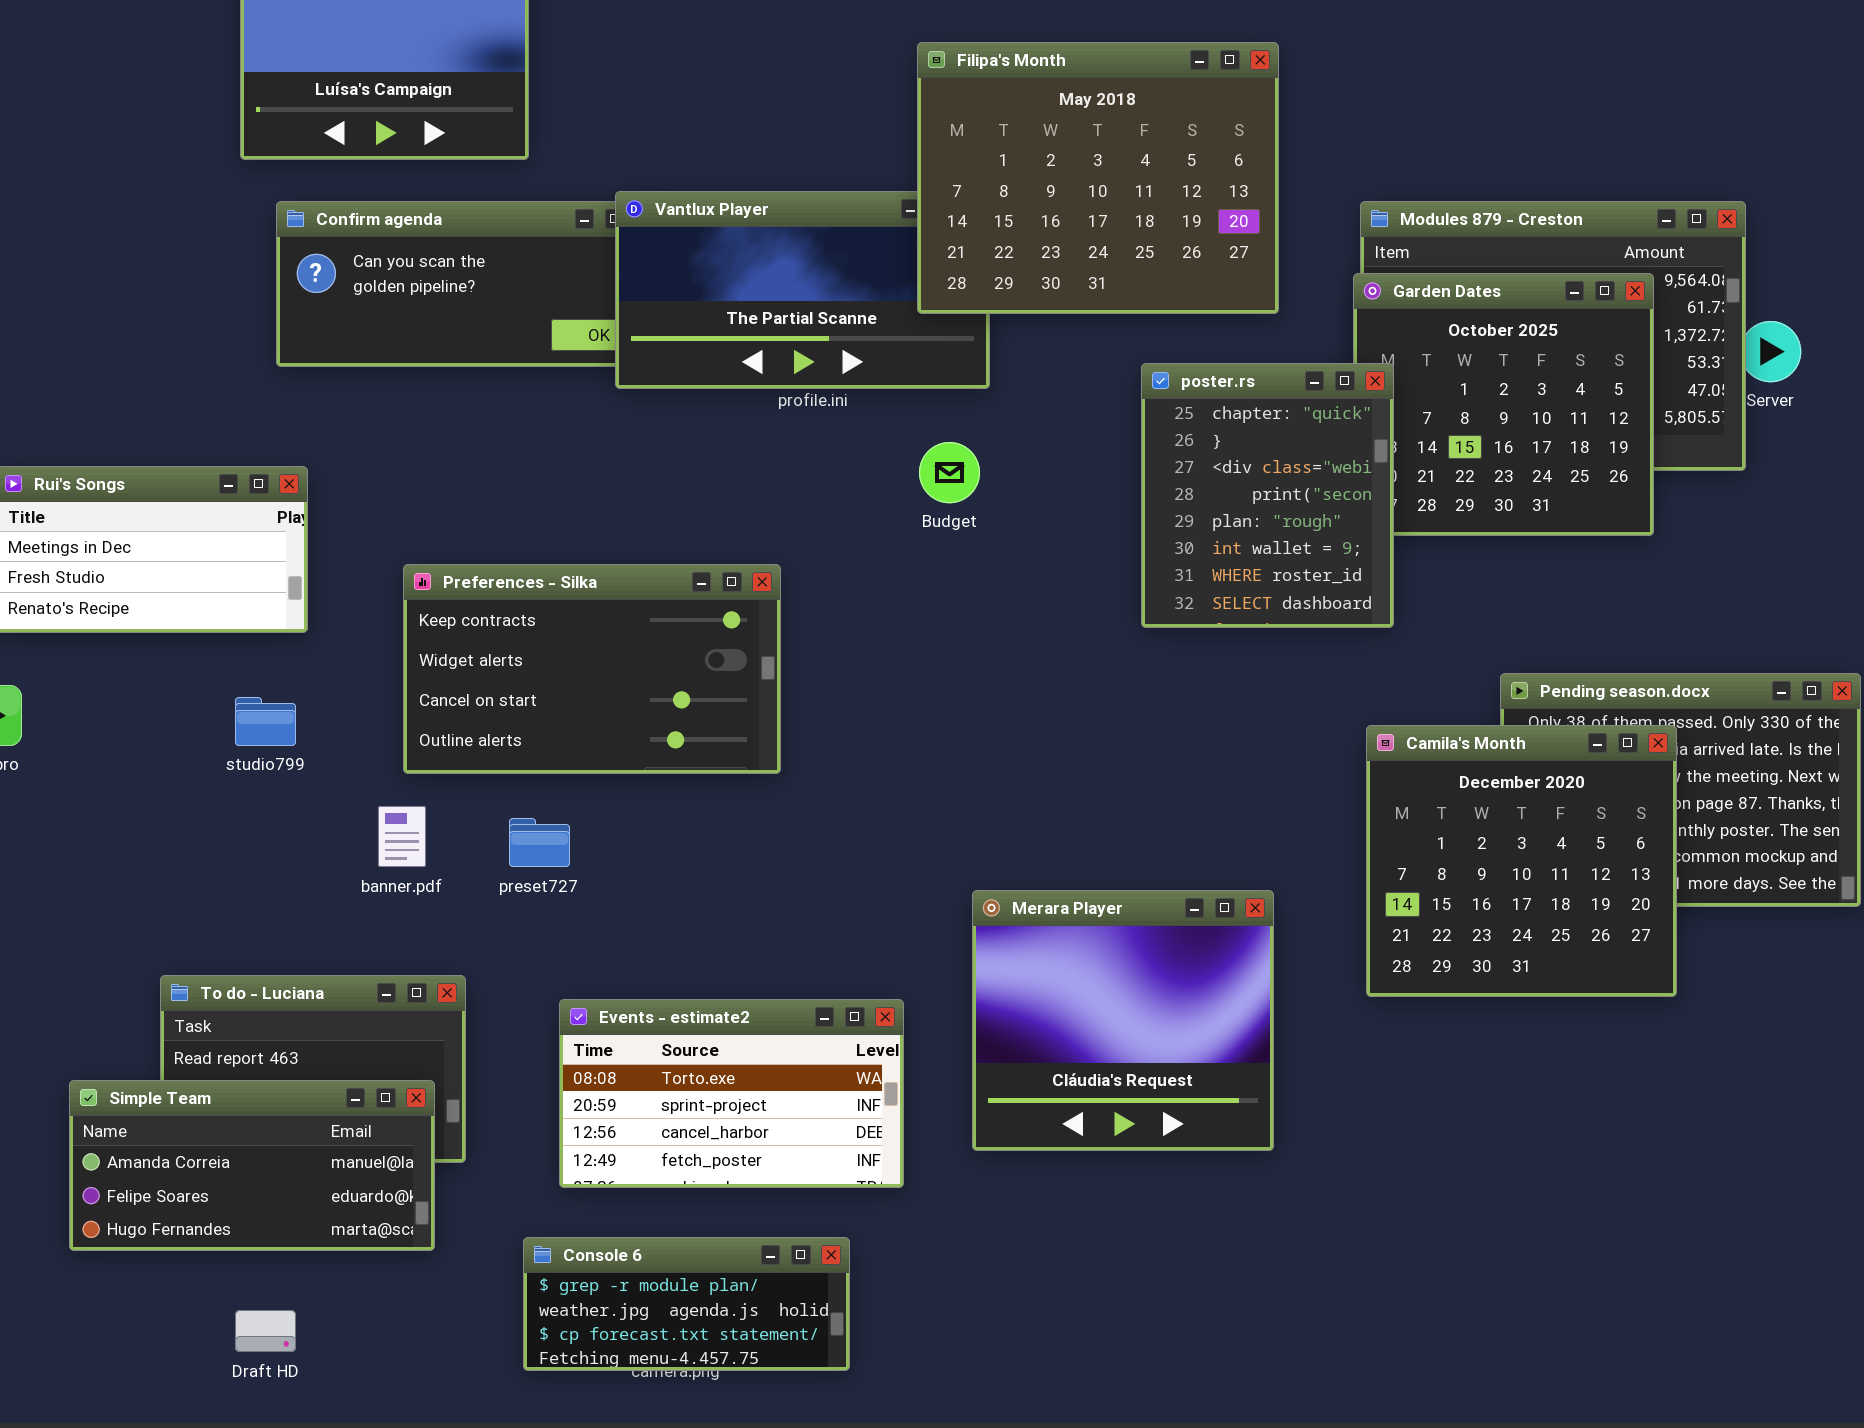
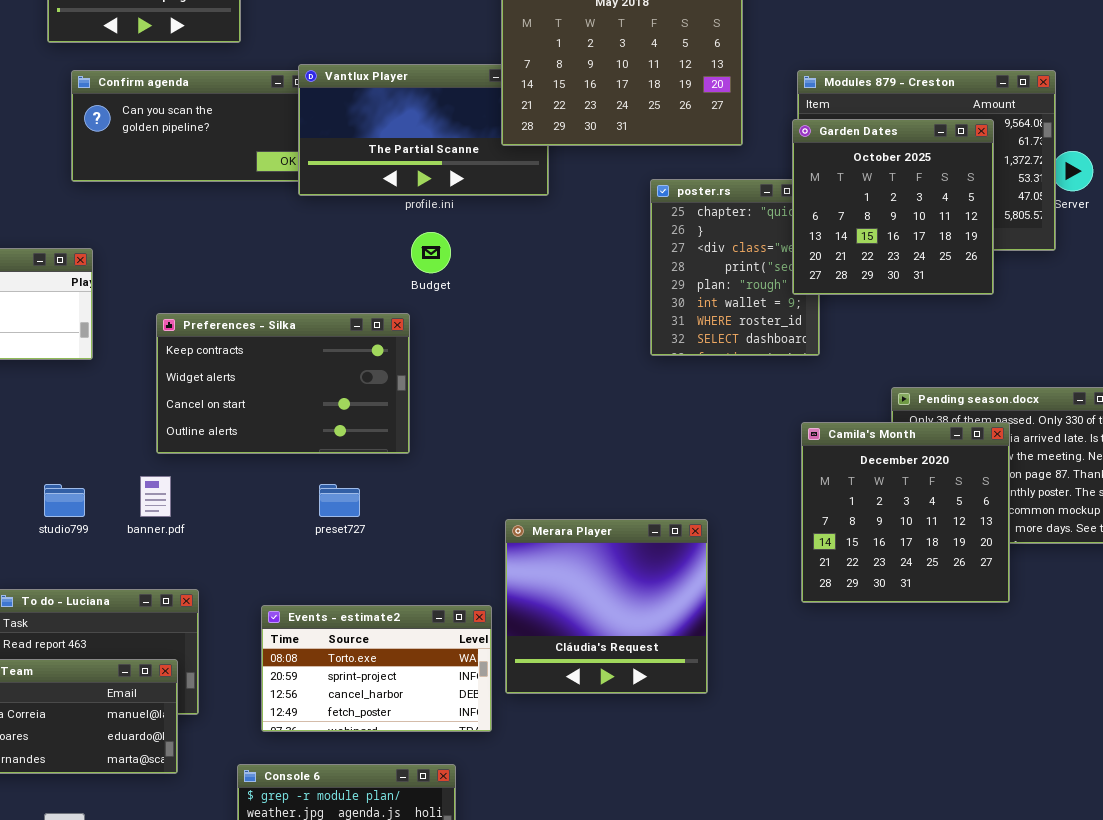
Garden Dates: [1353,273,1654,536] -> [792,119,994,295], raised
Budget: [919,442,980,503] -> [411,232,451,273], moved
studio799: [235,697,296,746] -> [44,484,85,517], moved
preset727: [509,818,570,867] -> [319,484,360,517], moved
Merara Player: [972,890,1274,1151] -> [505,519,708,694], moved

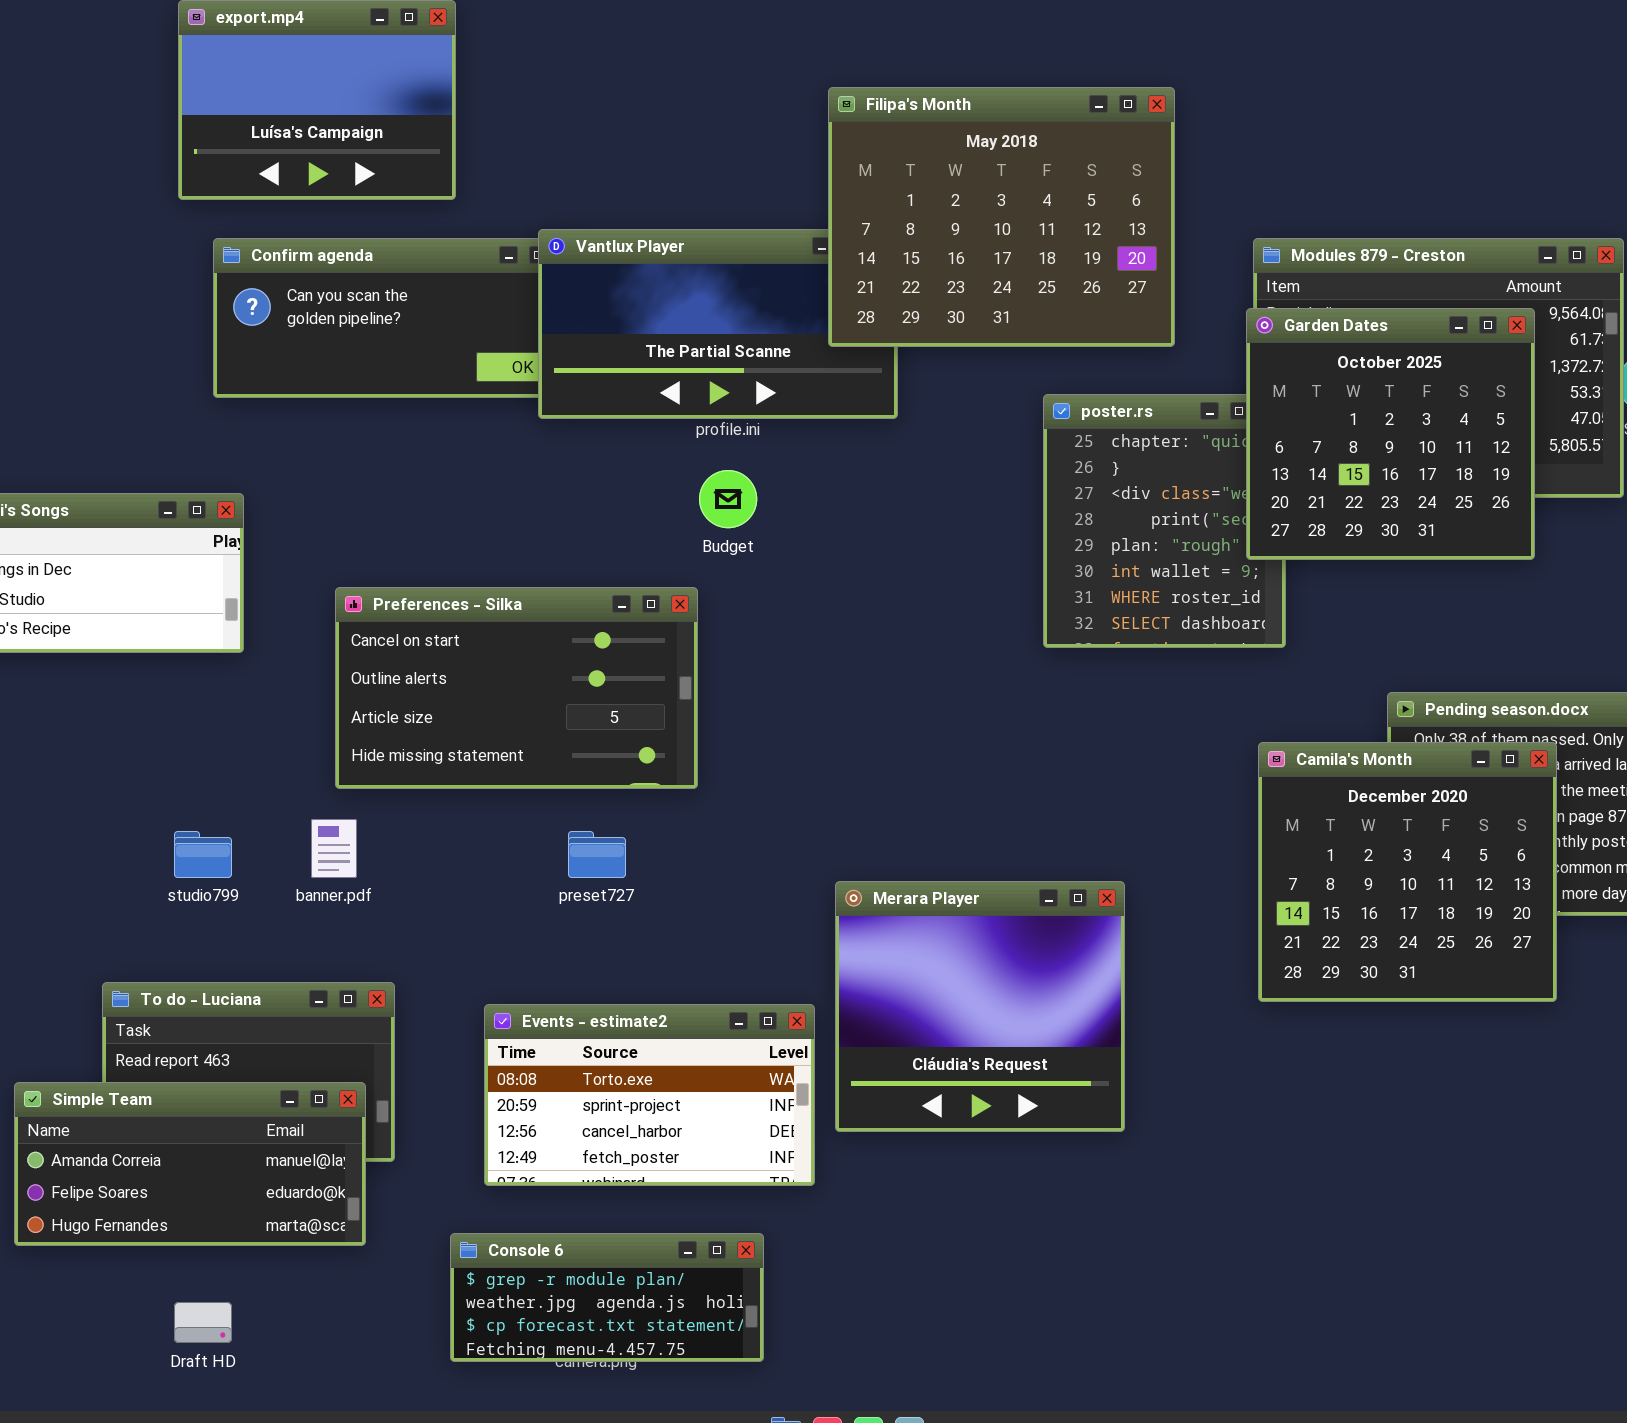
Preferences - Silka: [156,313,410,454] -> [335,587,698,789], scrolled down 2 rows

